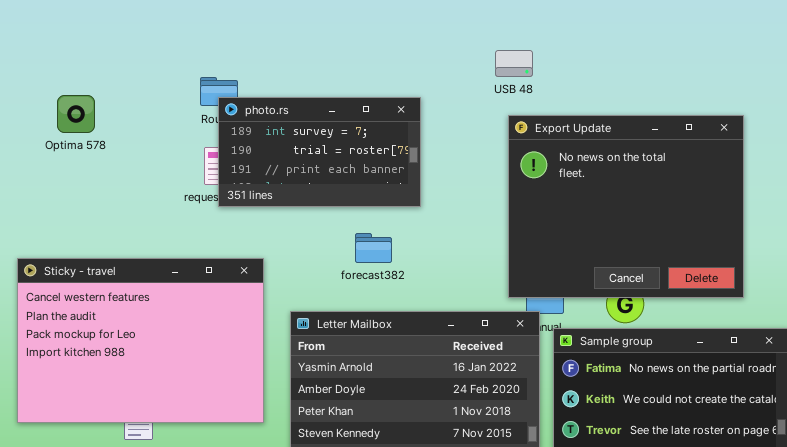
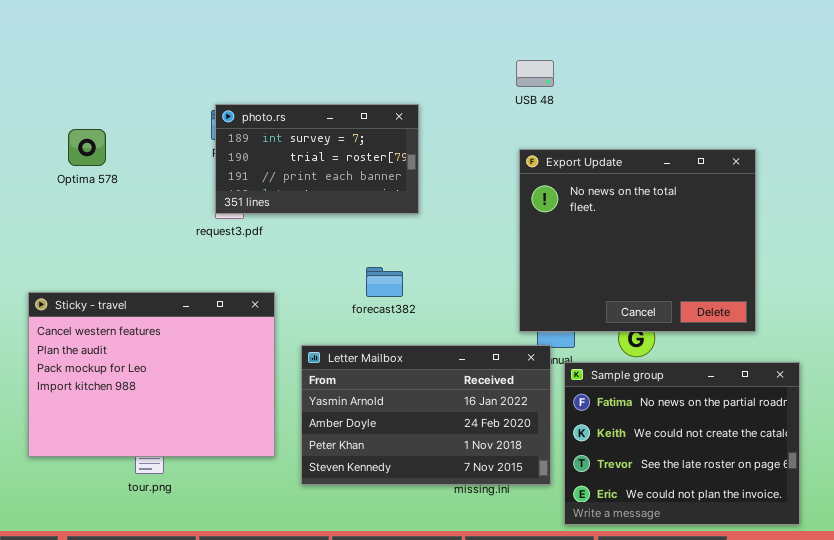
USB 48: [495,50,533,77] -> [516,60,554,87], moved
photo.rs: [218,97,421,207] -> [215,104,419,214], moved

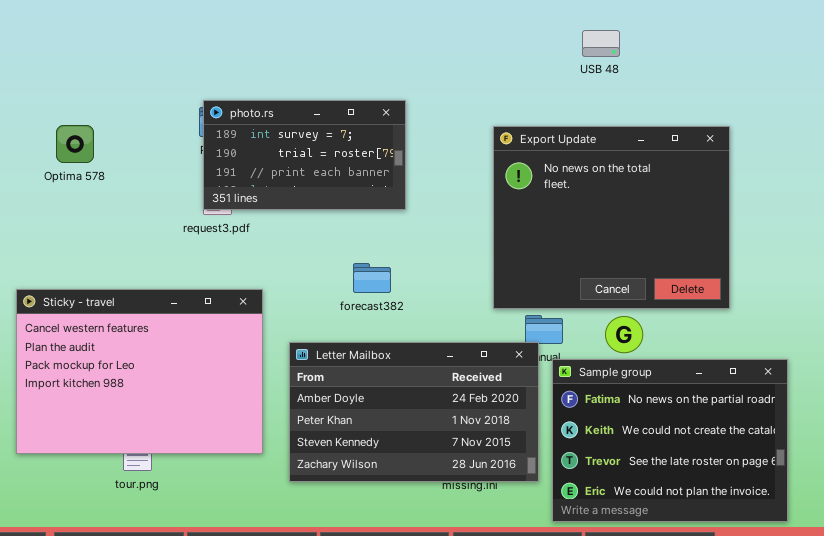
USB 48: [516,60,554,87] -> [582,30,620,57], moved
Export Update: [519,149,756,332] -> [493,126,730,309], moved
Letter Mailbox: [301,345,551,485] -> [289,342,539,482], scrolled down 1 row

